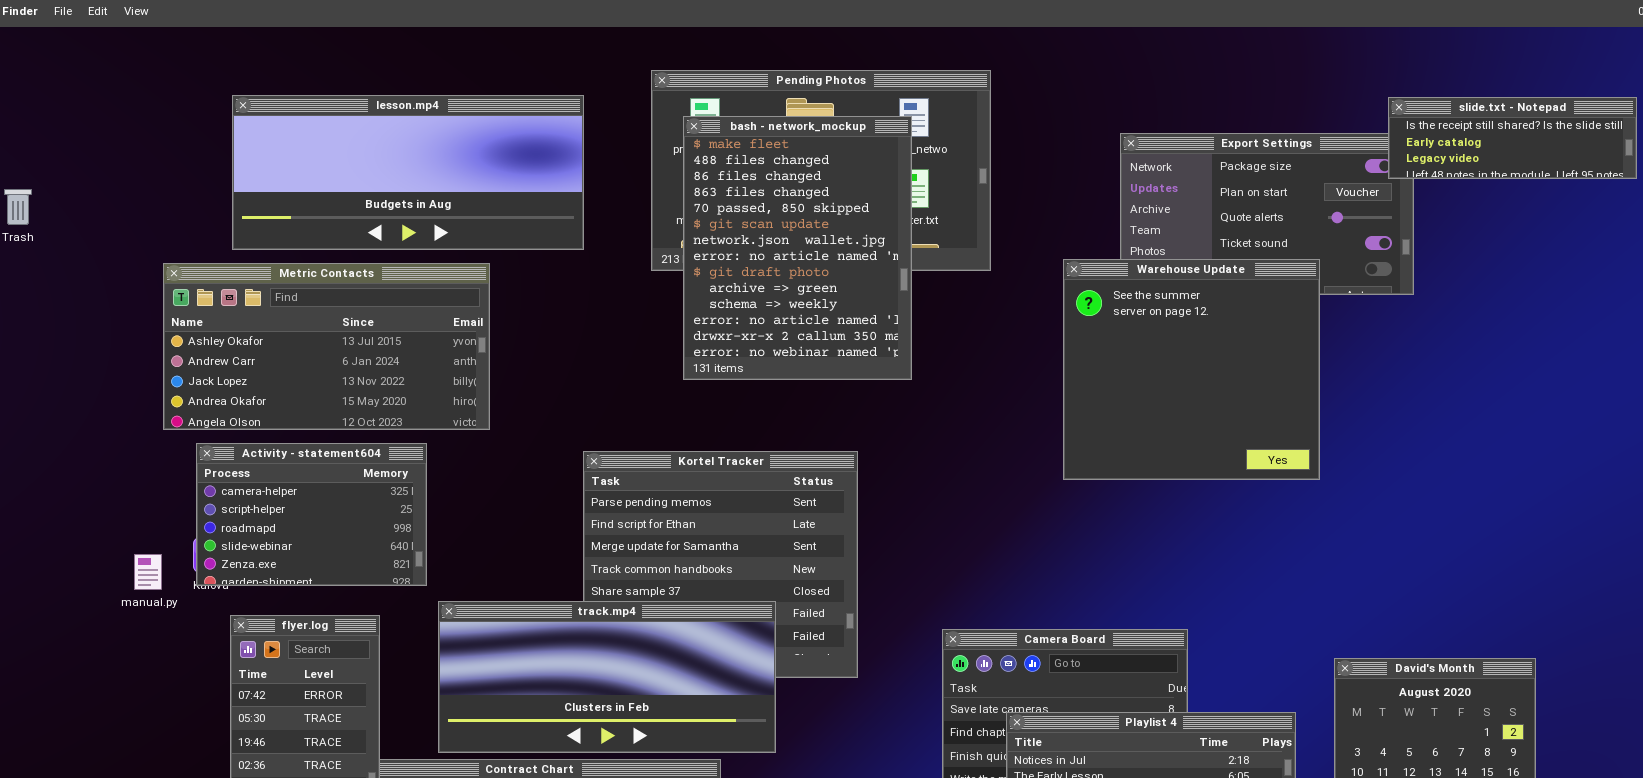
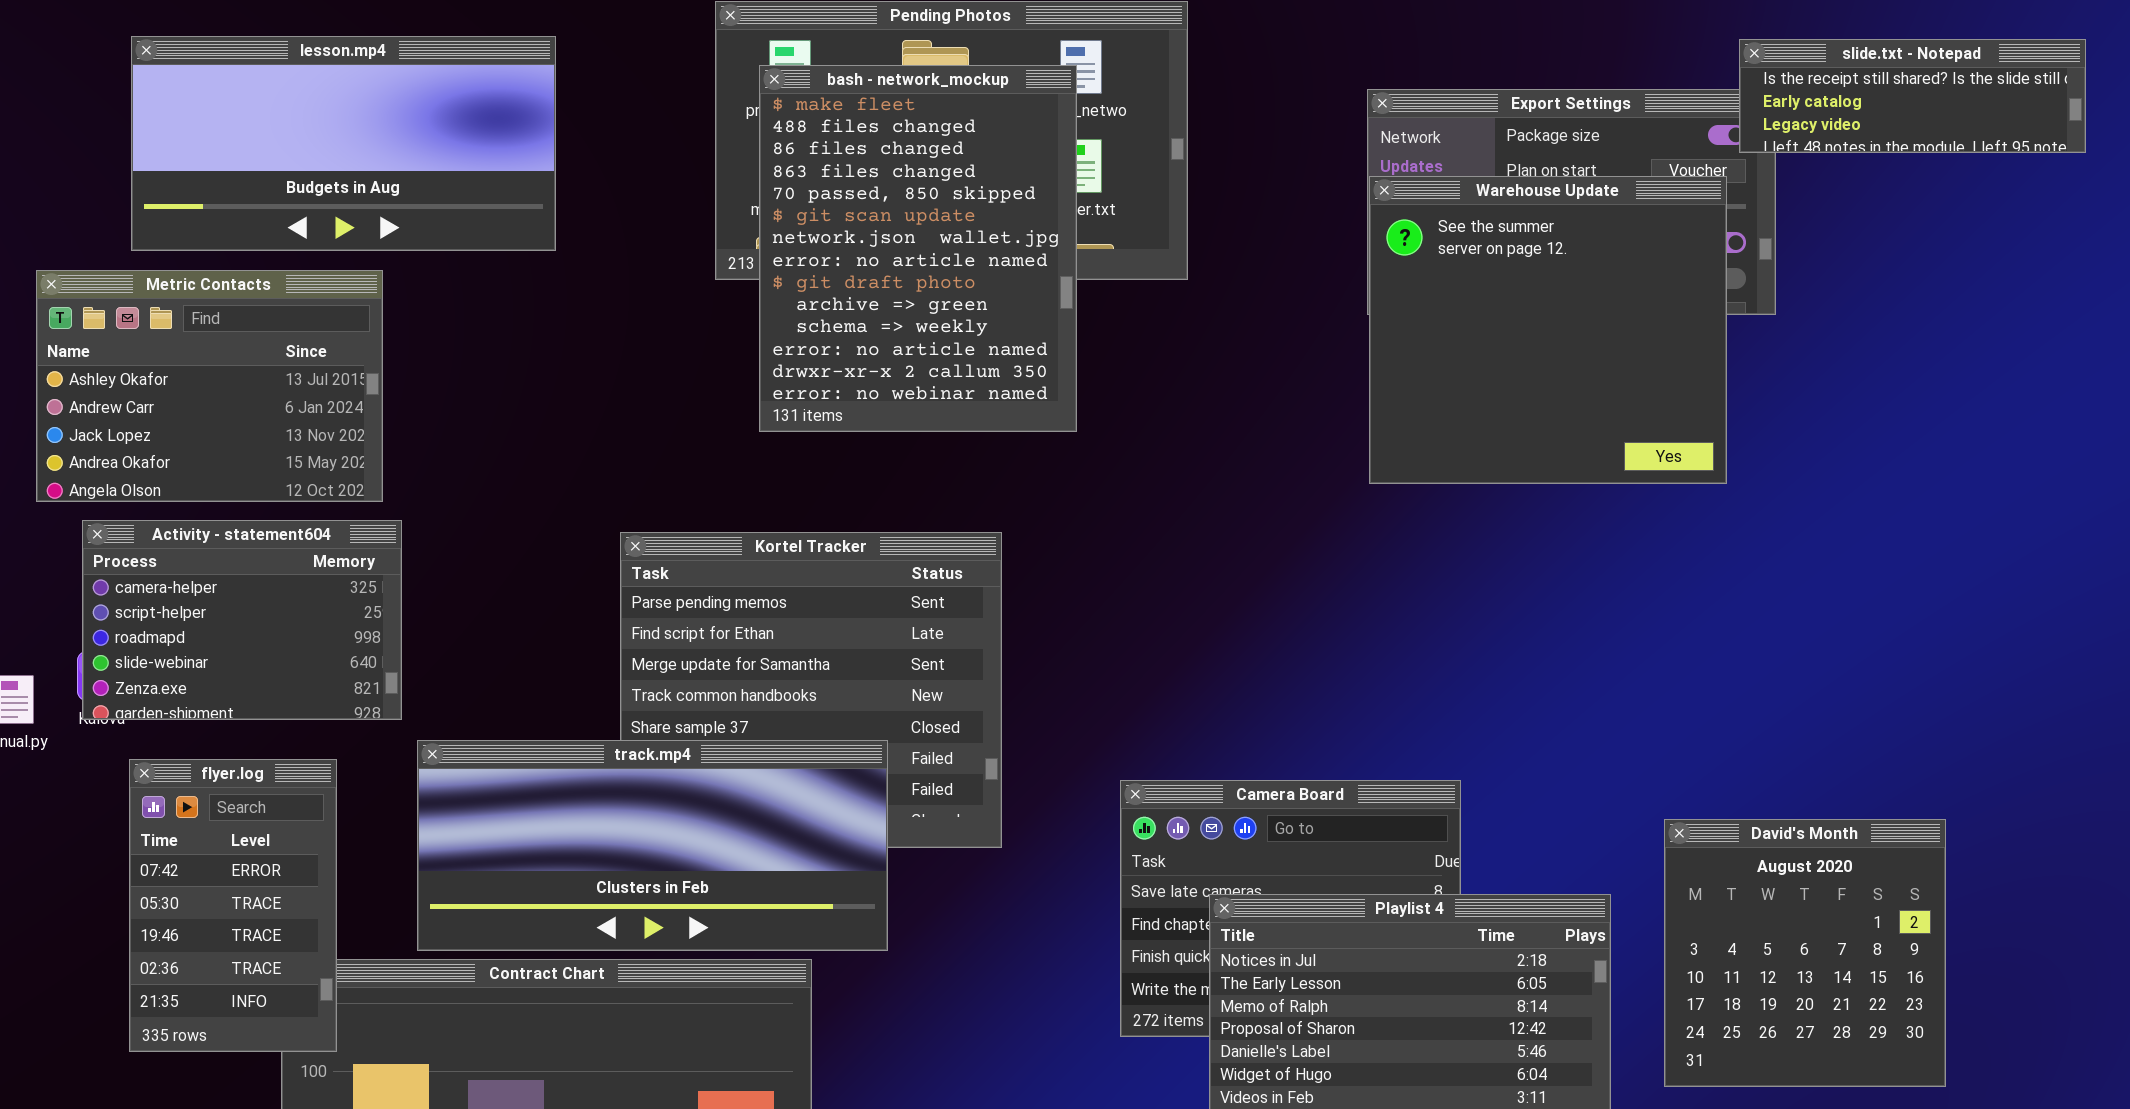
lesson.mp4: [232,95,584,250] -> [131,36,556,251], resized
Warehouse Update: [1063,259,1320,480] -> [1369,176,1727,484], moved
Metric Contacts: [163,263,490,430] -> [36,270,383,502], resized

